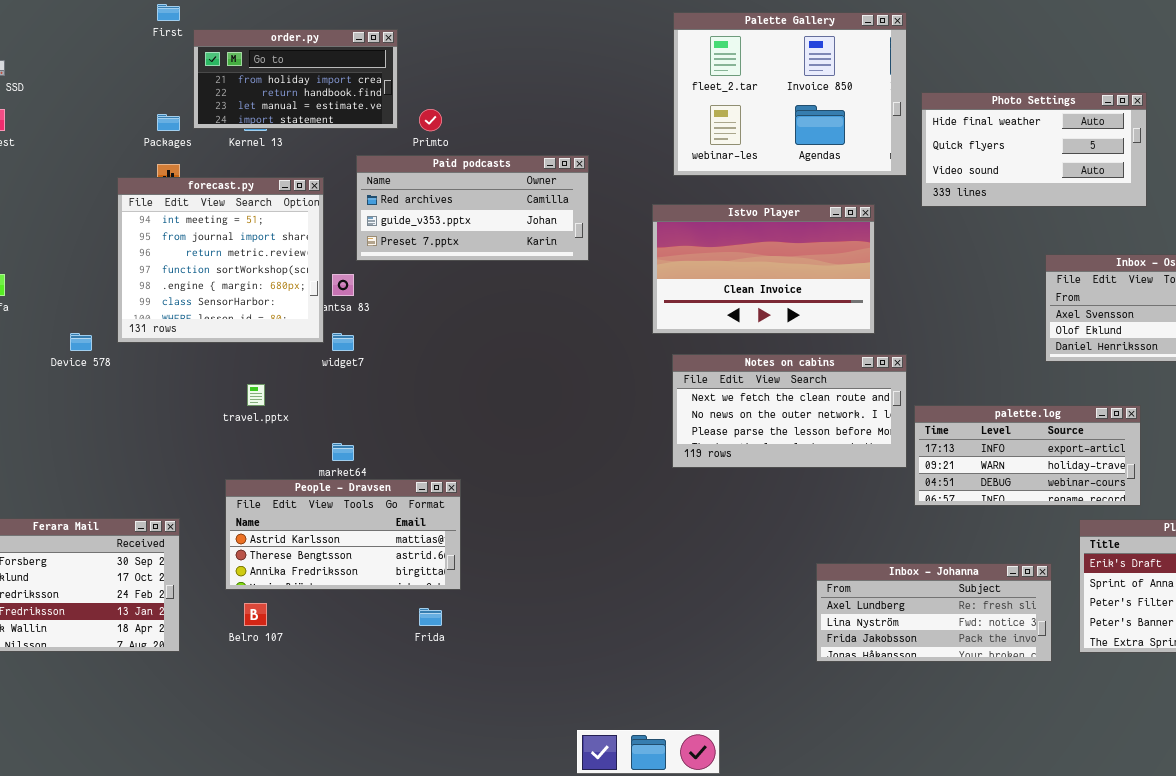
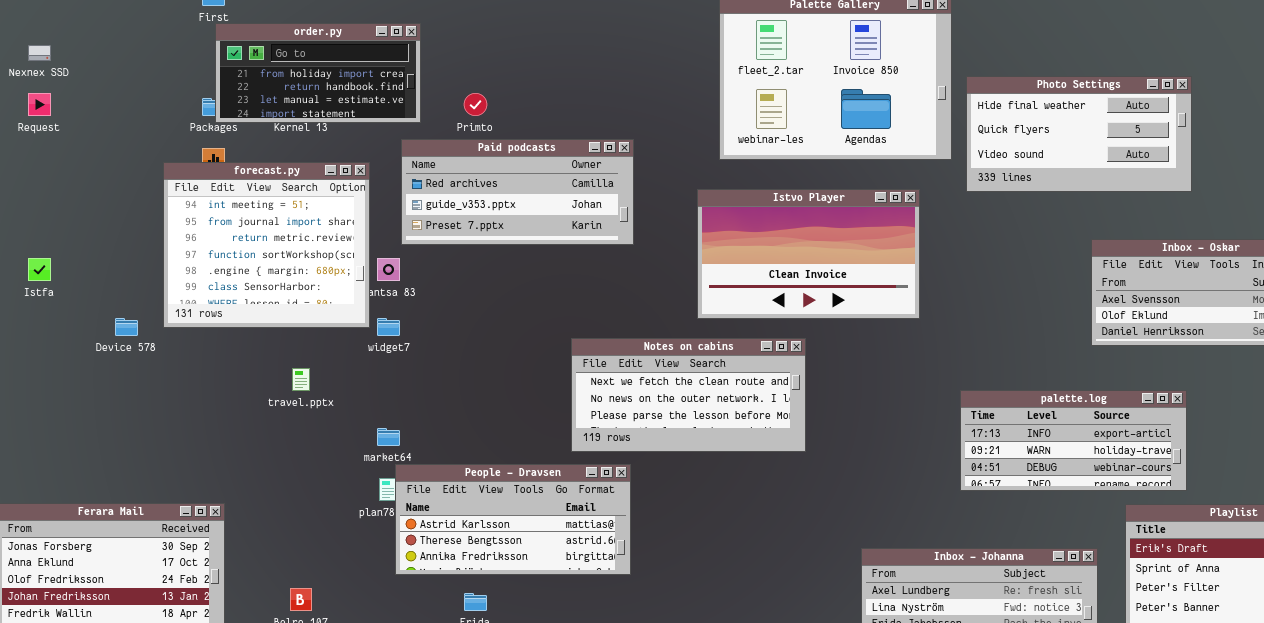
order.py: [193,29,398,129] -> [215,23,421,123], moved
Notes on cabins: [672,354,907,468] -> [571,338,806,452], moved
People - Dravsen: [225,479,461,590] -> [395,464,631,575], moved

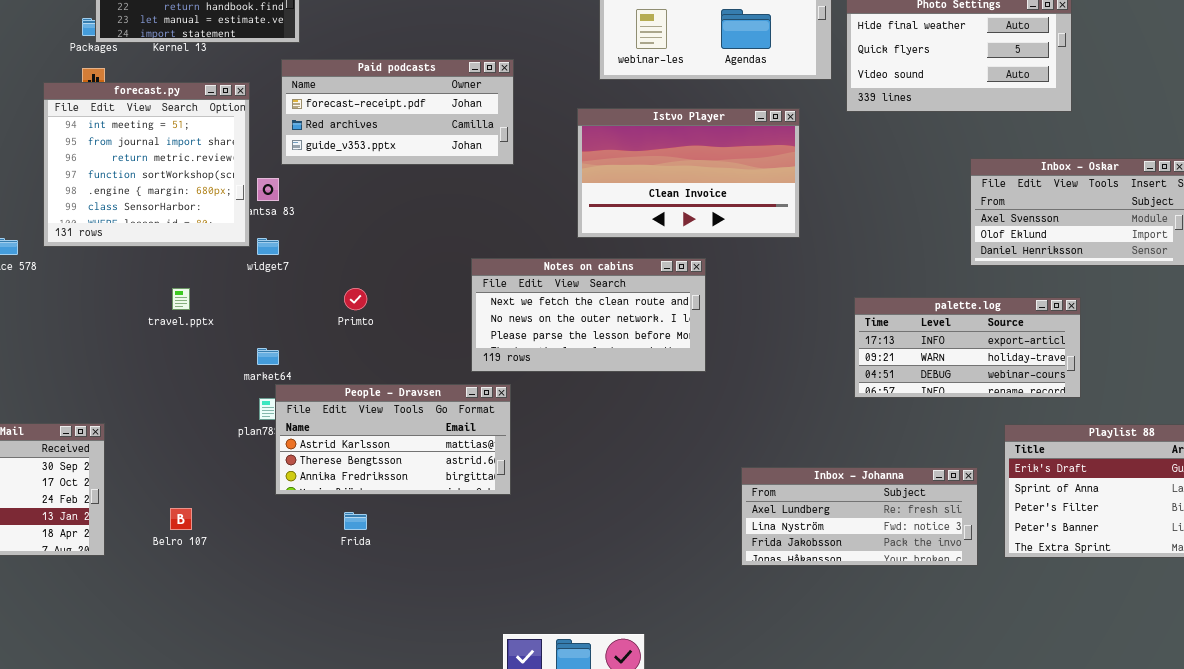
Primto: [464,93,487,116] -> [344,288,367,310], moved
Paid podcasts: [401,139,634,245] -> [281,59,514,165], scrolled up 1 row
Notes on cabins: [571,338,806,452] -> [471,258,706,372], moved
palette.log: [960,390,1187,491] -> [854,297,1081,398], moved

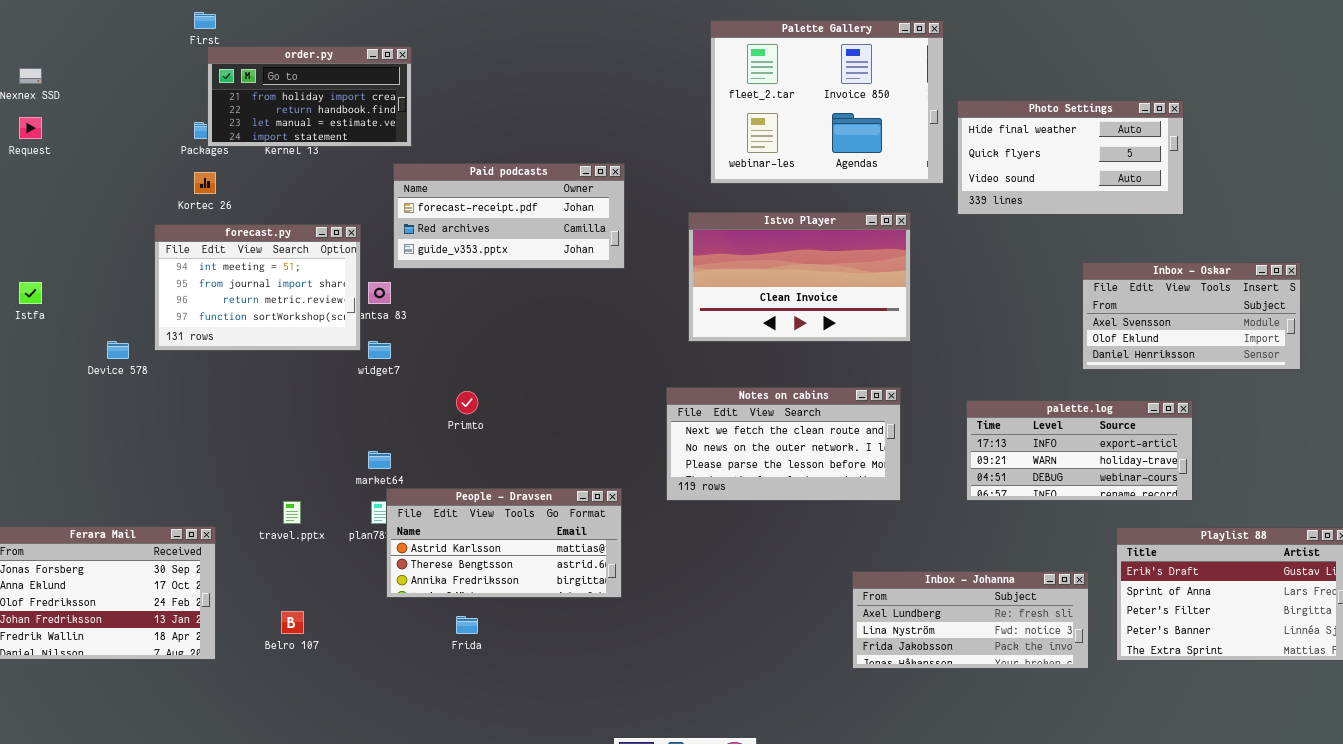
forecast.py: [43,82,250,247] -> [154,224,361,351], resized
Notes on cabins: [471,258,706,372] -> [666,387,901,501], moved
travel.pptx: [172,288,190,310] -> [283,501,301,524], moved

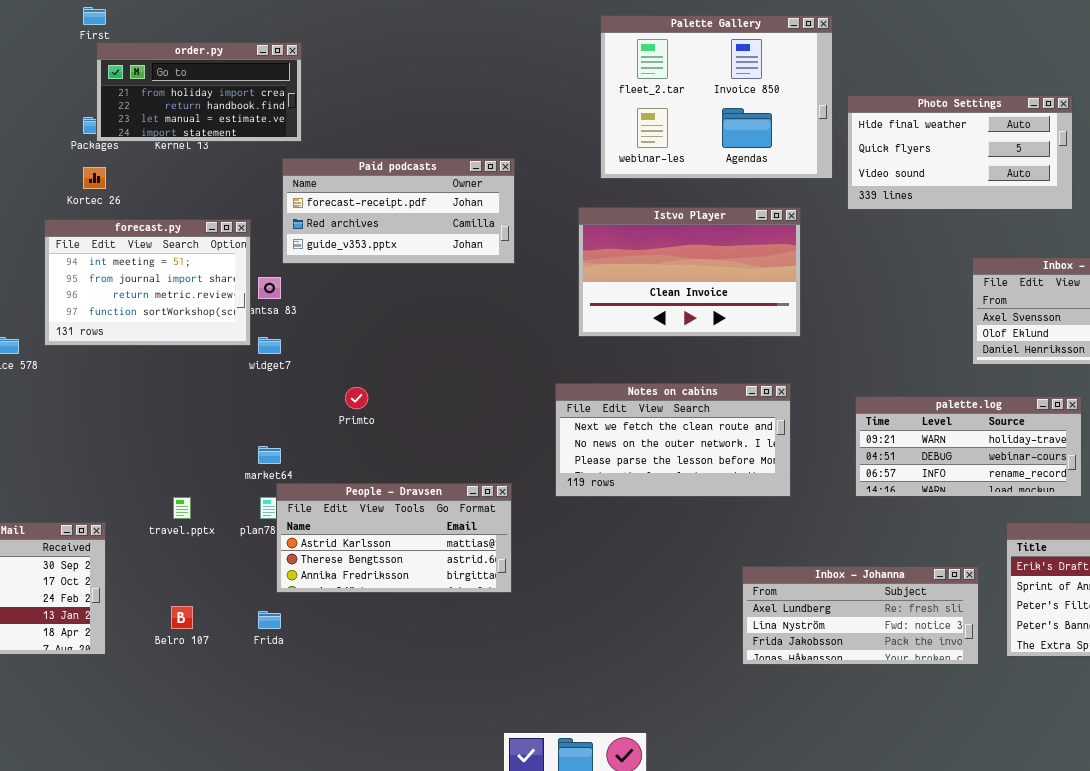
palette.log: [966,400,1193,501] -> [855,396,1082,497], scrolled down 1 row
Frida: [456,616,478,634] -> [258,611,281,629], moved

